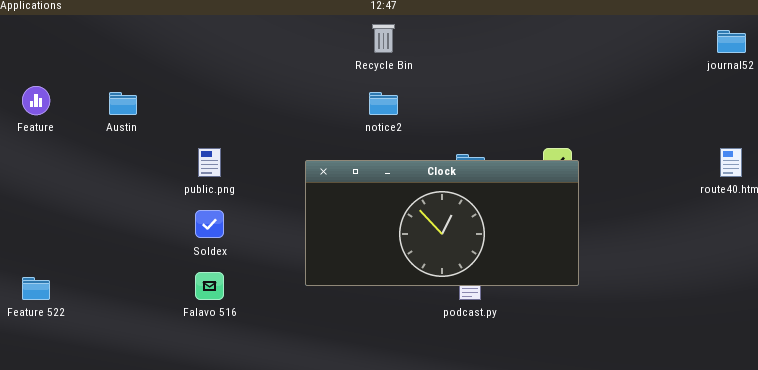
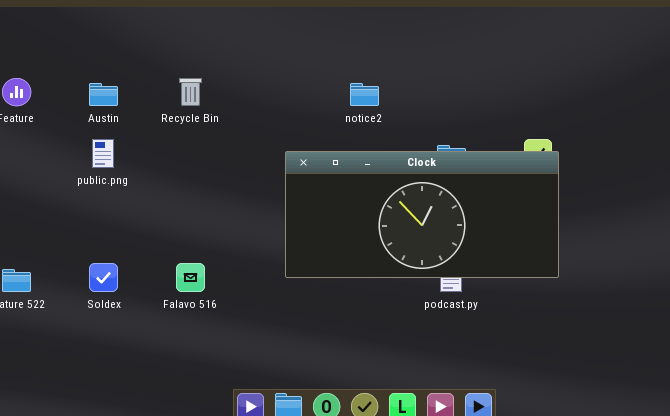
Recycle Bin: [372,24,395,53] -> [179,78,202,106], moved
public.png: [198,148,221,177] -> [92,139,114,168], moved
Soldex: [195,210,224,238] -> [89,263,118,292], moved

